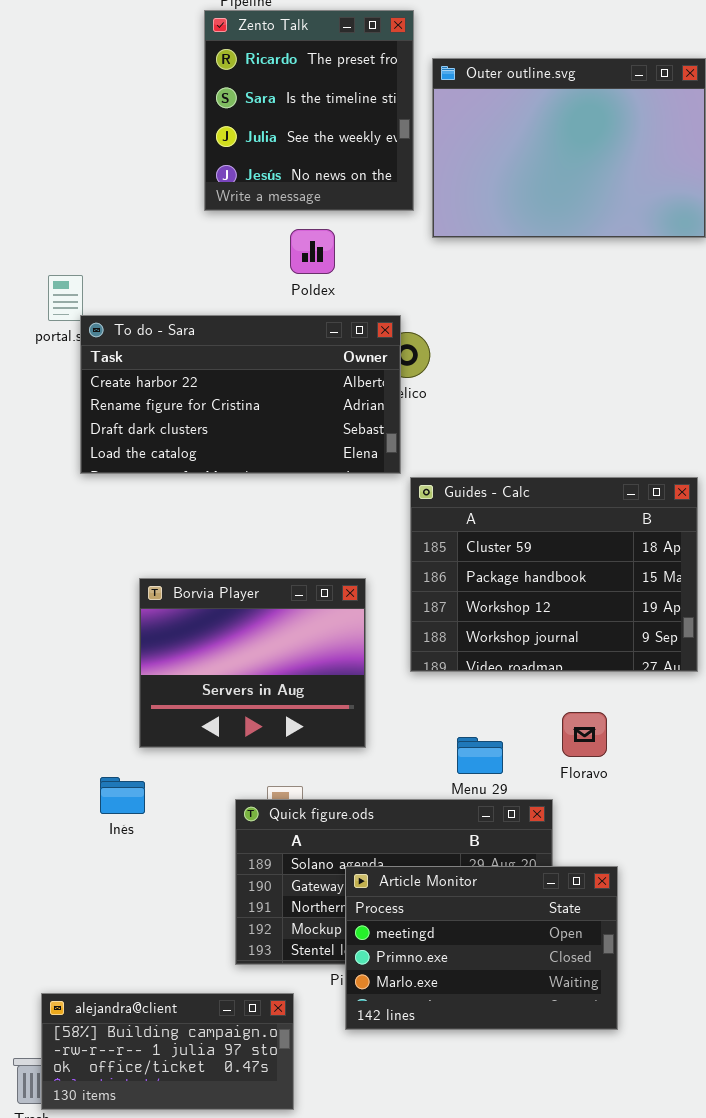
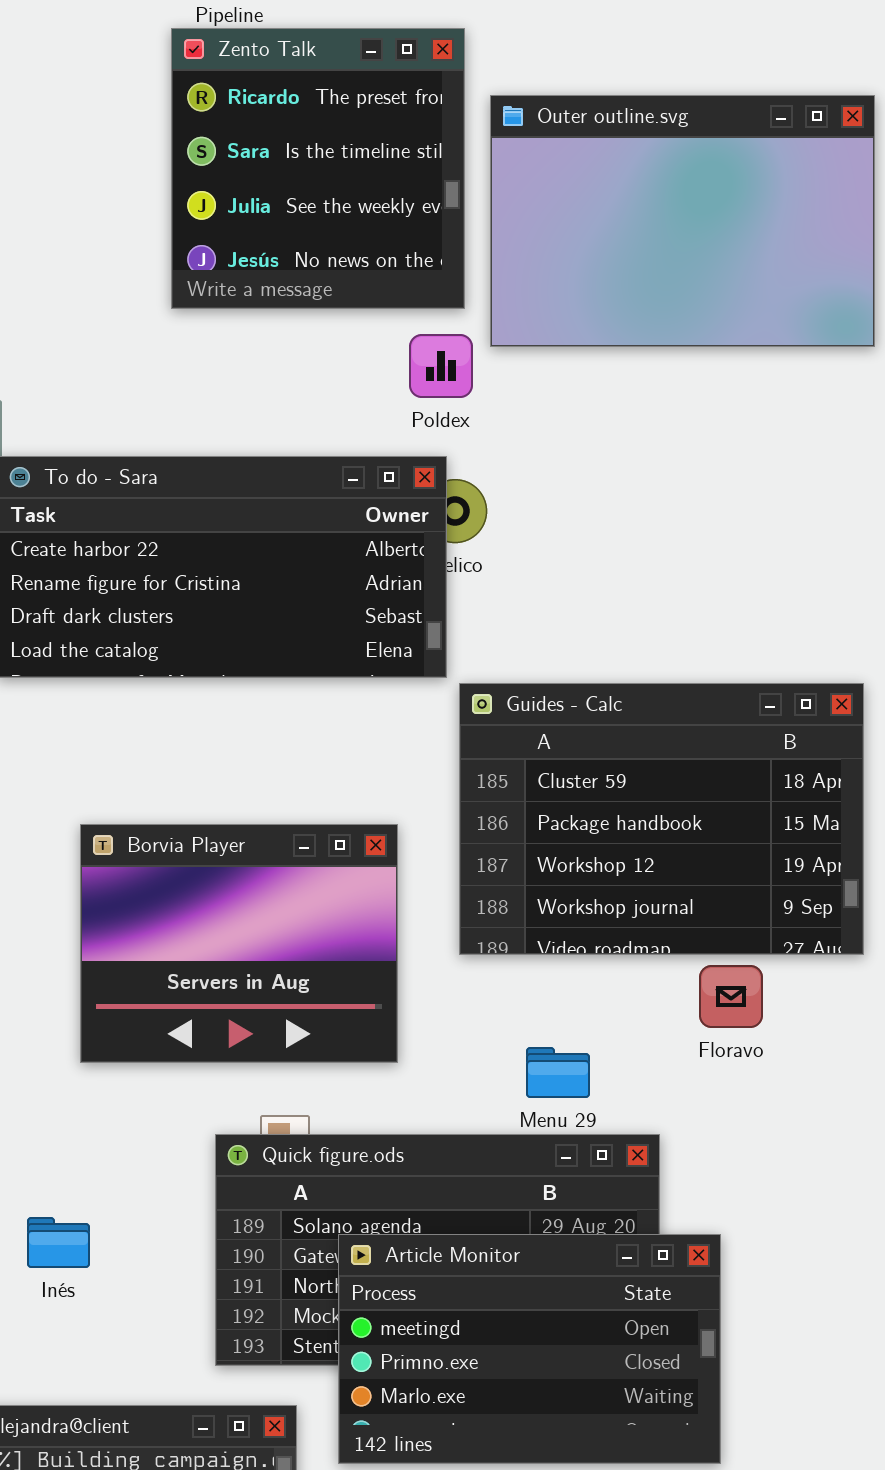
Poldex: [290,229,335,274] -> [409,334,473,398], moved
Floravo: [562,712,607,757] -> [699,965,763,1028], moved
Inés: [100,777,145,814] -> [27,1217,90,1268], moved
Article Monitor: [345,866,618,1030] -> [338,1234,721,1464], moved

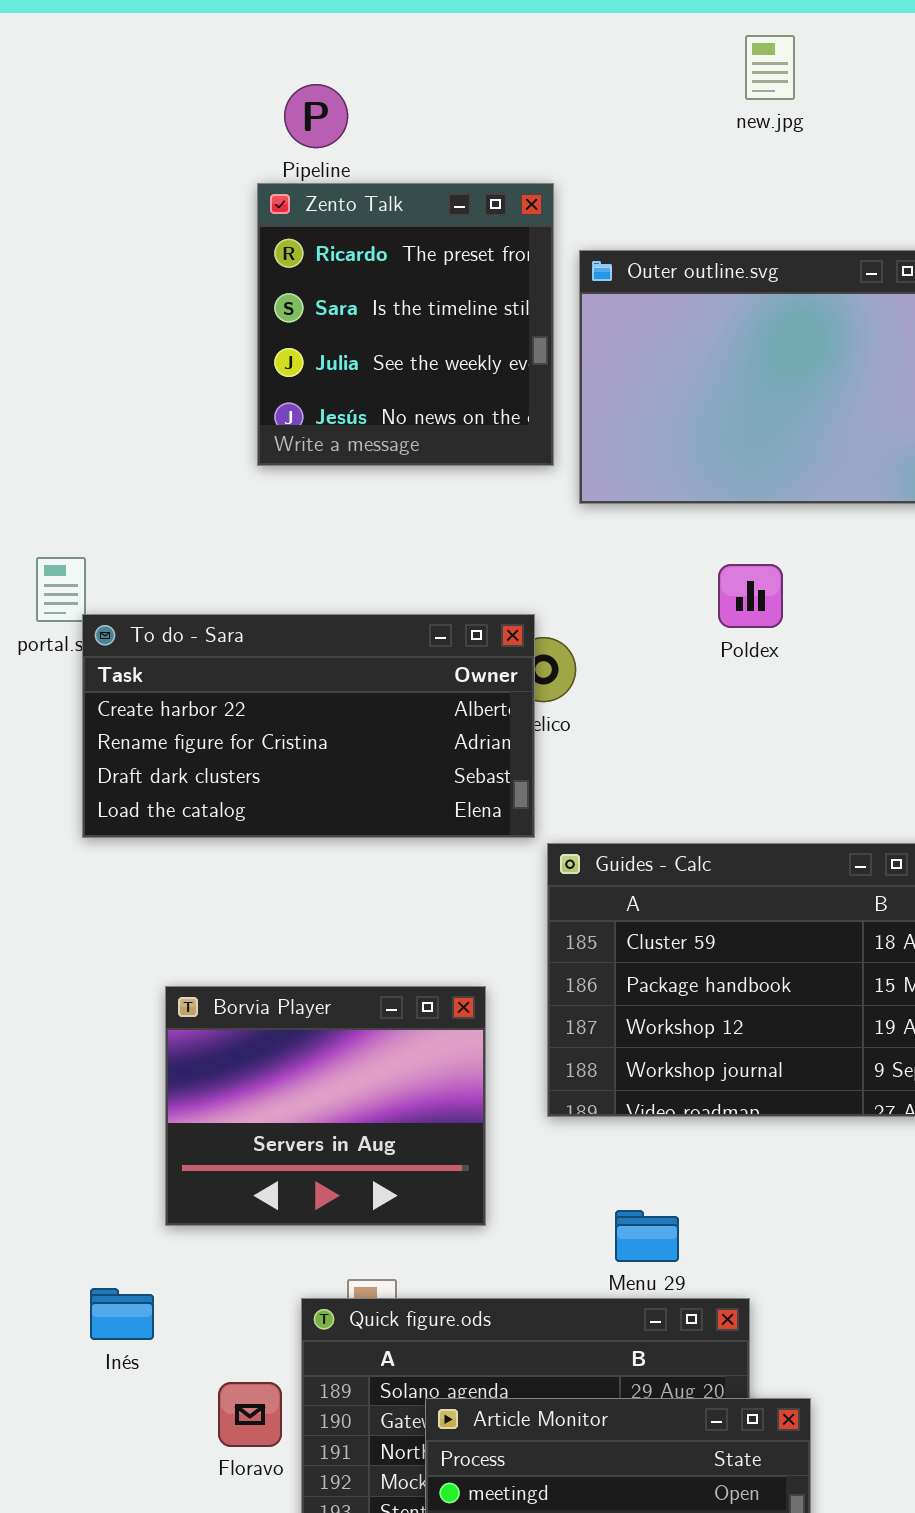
Poldex: [409,334,473,398] -> [718,564,783,628], moved
Floravo: [699,965,763,1028] -> [218,1382,282,1447], moved
Inés: [27,1217,90,1268] -> [90,1288,154,1340], moved

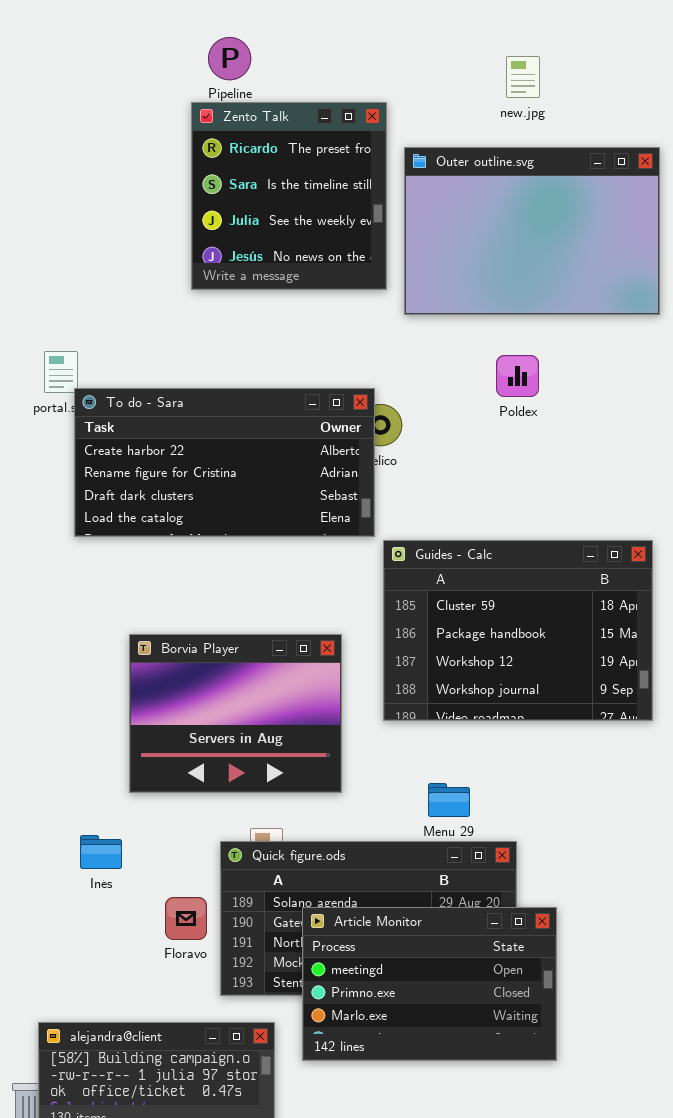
new.jpg: [745,35,795,100] -> [506,56,540,98], moved

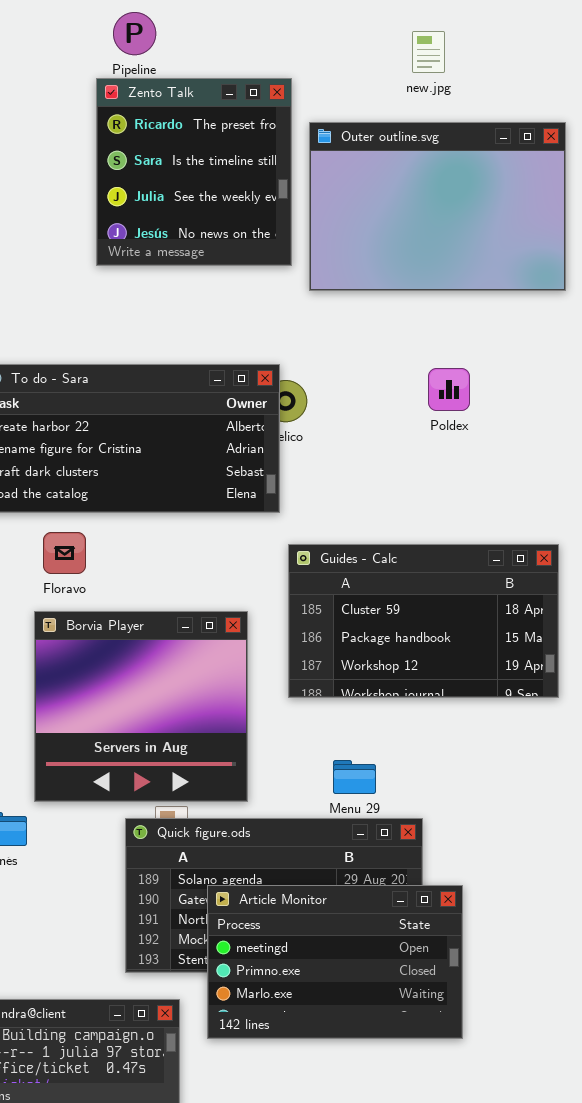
Poldex: [496,355,539,397] -> [428,368,470,411], moved
Guides - Calc: [383,540,653,721] -> [288,544,559,698], resized
Borvia Player: [129,634,342,793] -> [34,611,248,802], resized
Floravo: [165,897,207,940] -> [43,532,86,574], moved

